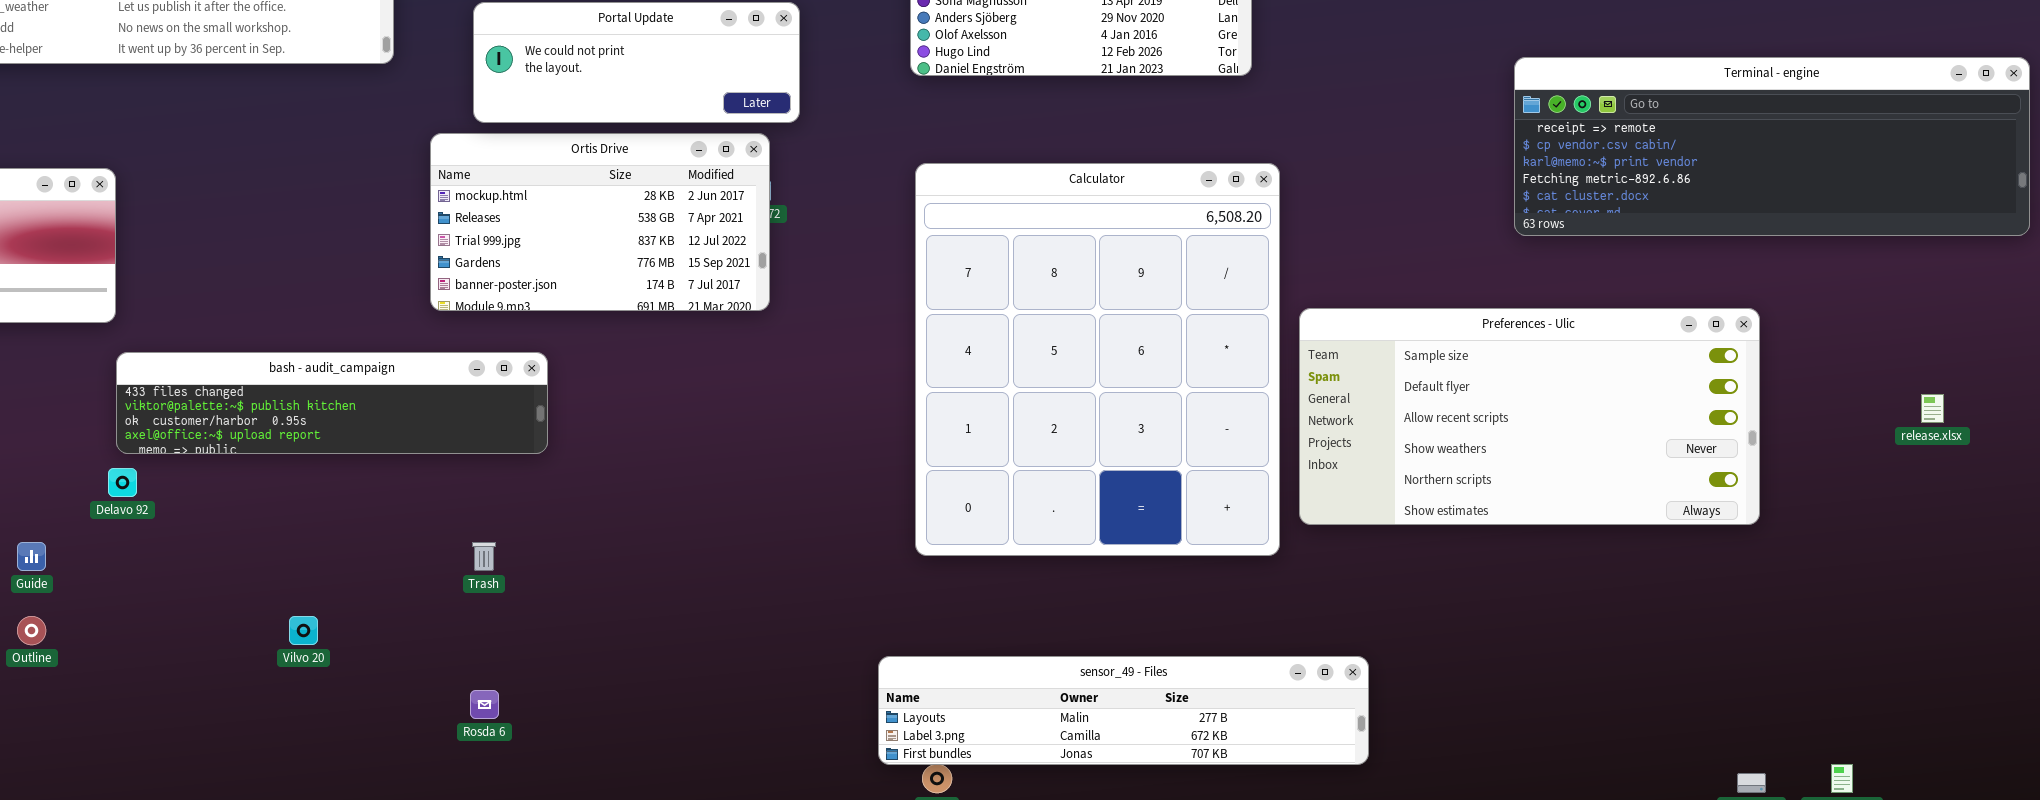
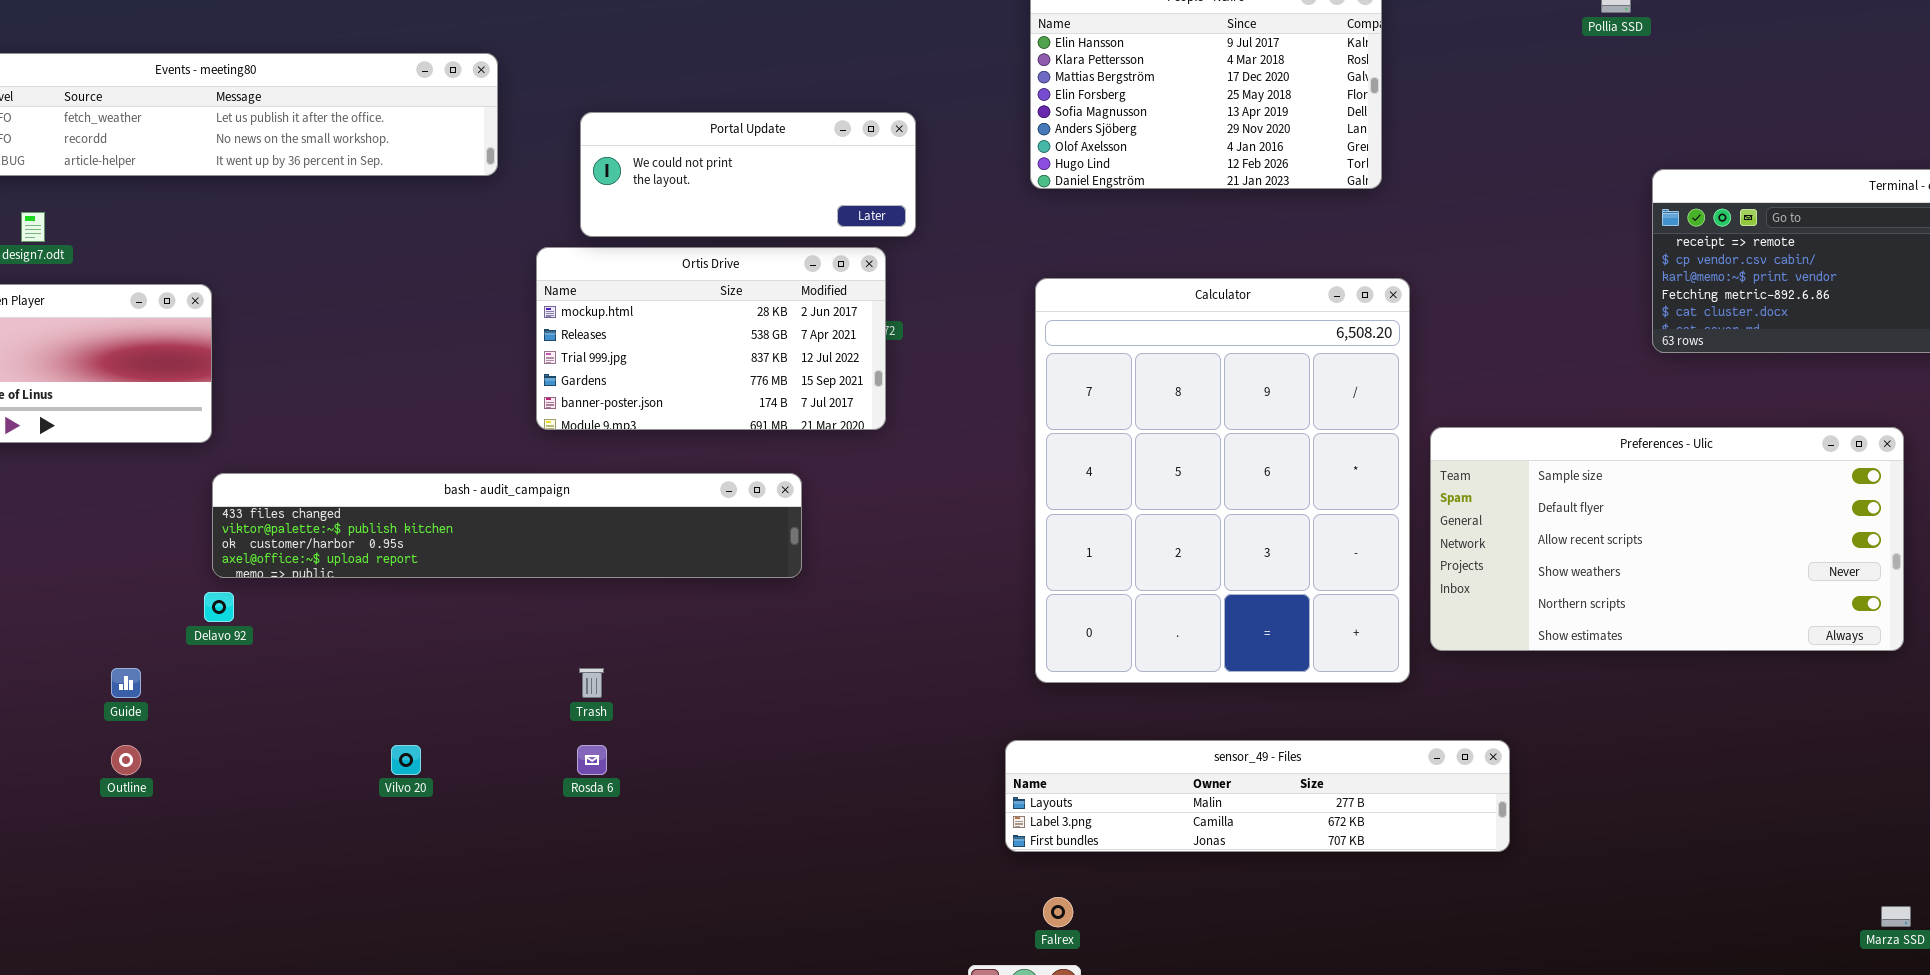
bash - audit_campaign: [116,352,548,454] -> [212,473,802,578], resized
sensor_49 - Files: [878,656,1369,765] -> [1005,740,1510,852], moved
Rosda 6: [470,690,499,719] -> [577,745,607,775], moved

